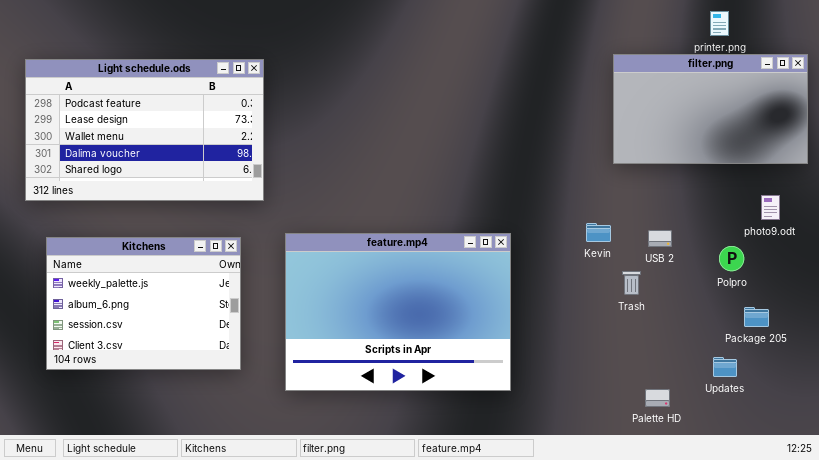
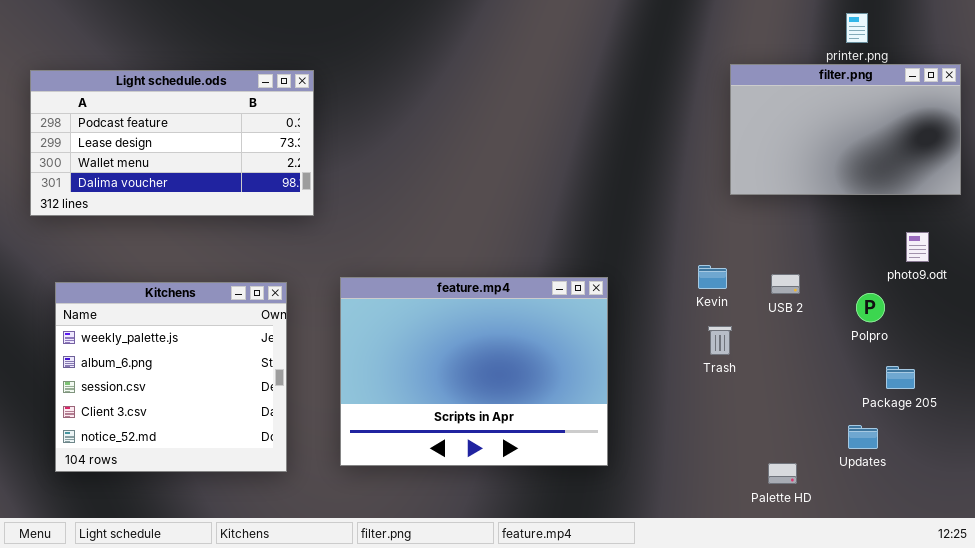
Light schedule.ods: [25,59,264,201] -> [30,70,314,216], resized
Kitchens: [46,237,241,370] -> [55,282,287,472], resized
Trash: [622,271,641,295] -> [708,326,732,355], moved

